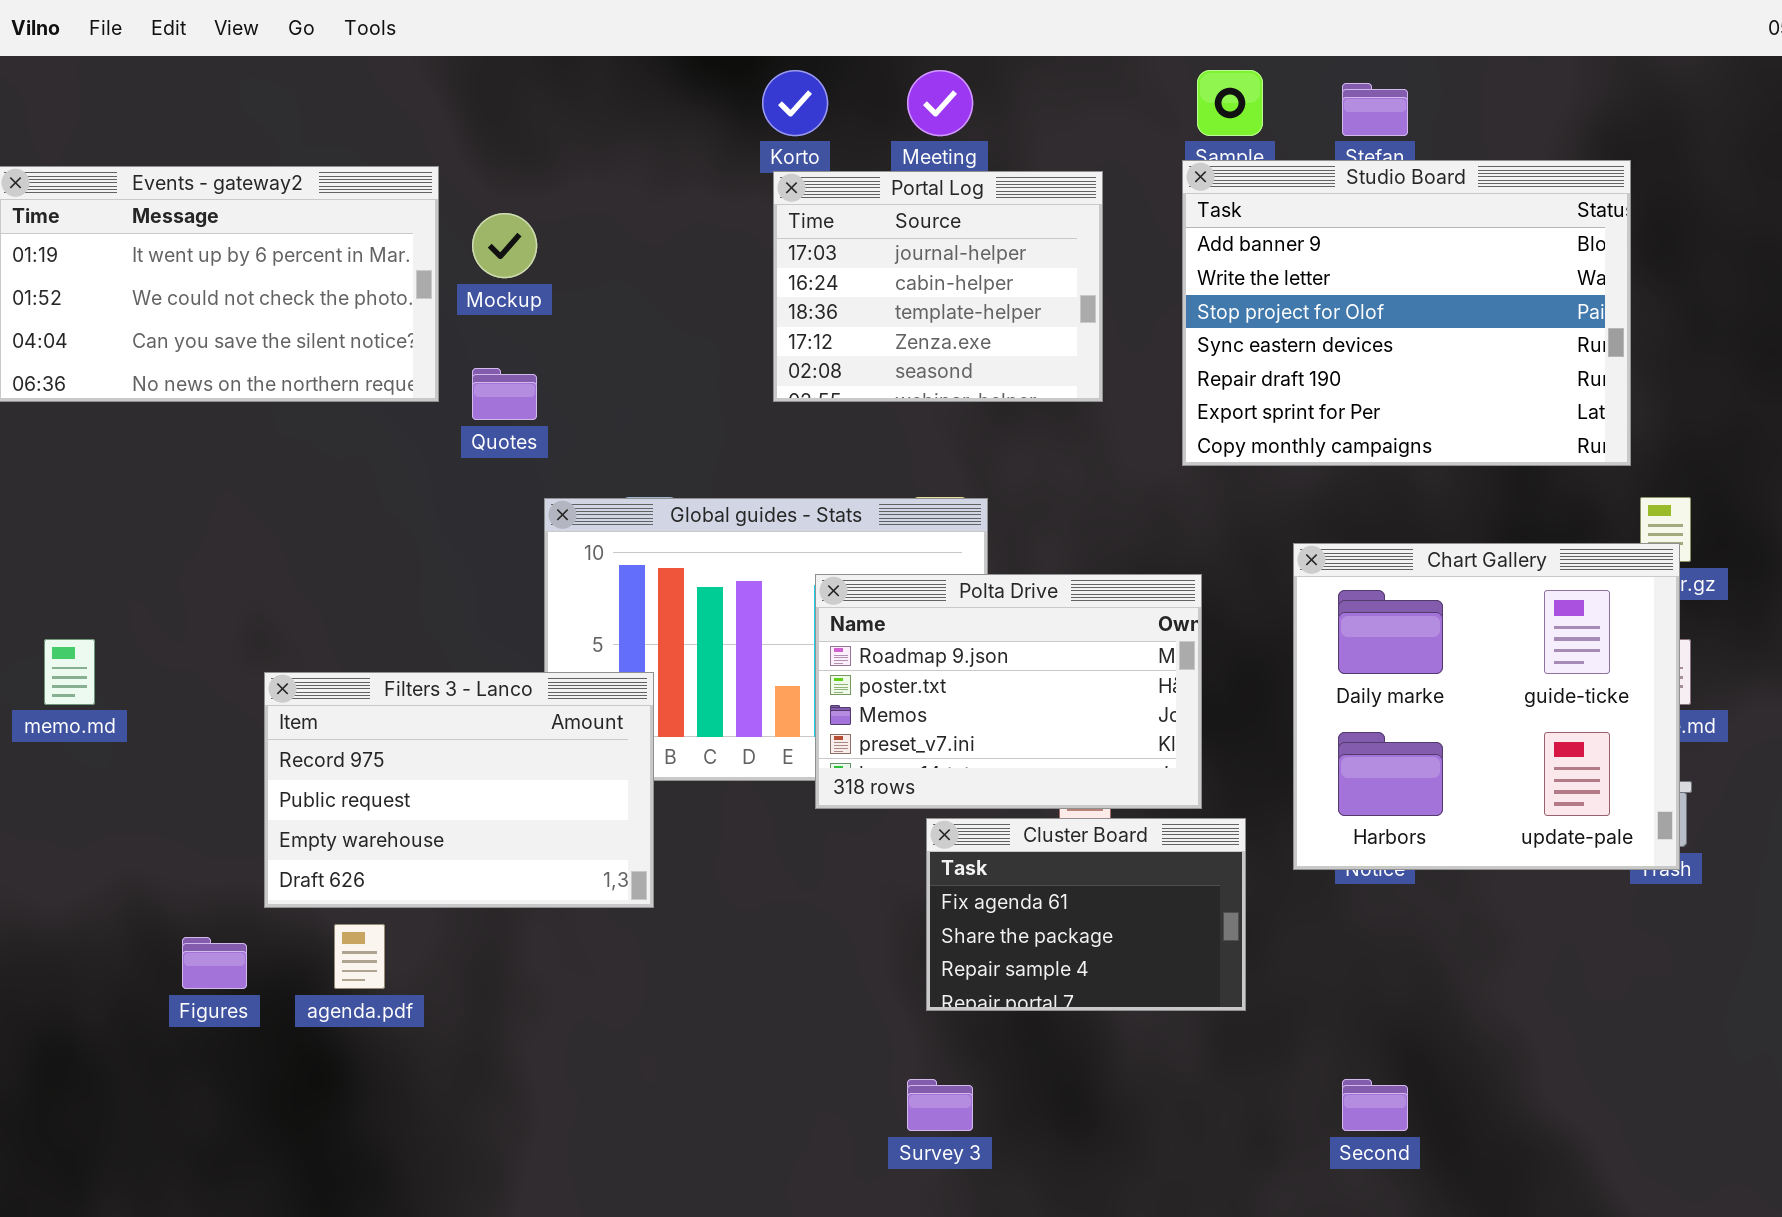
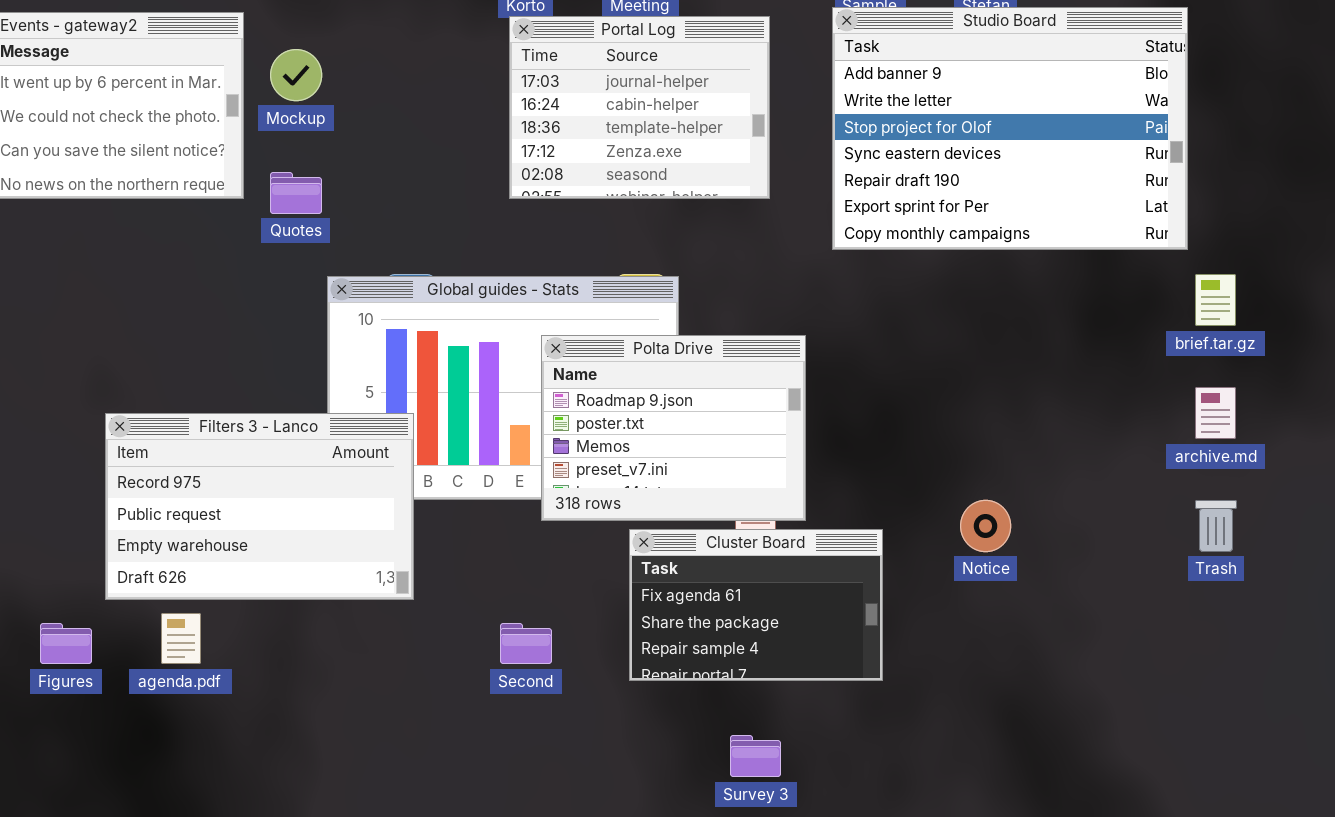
Chart Gallery: [1293,543,1680,870] -> none, closed
Polta Drive: [815,574,1202,809] -> [541,335,806,521], resized
Survey 3: [907,1079,973,1131] -> [730,735,781,777], moved
Second: [1342,1079,1408,1131] -> [500,623,552,664], moved

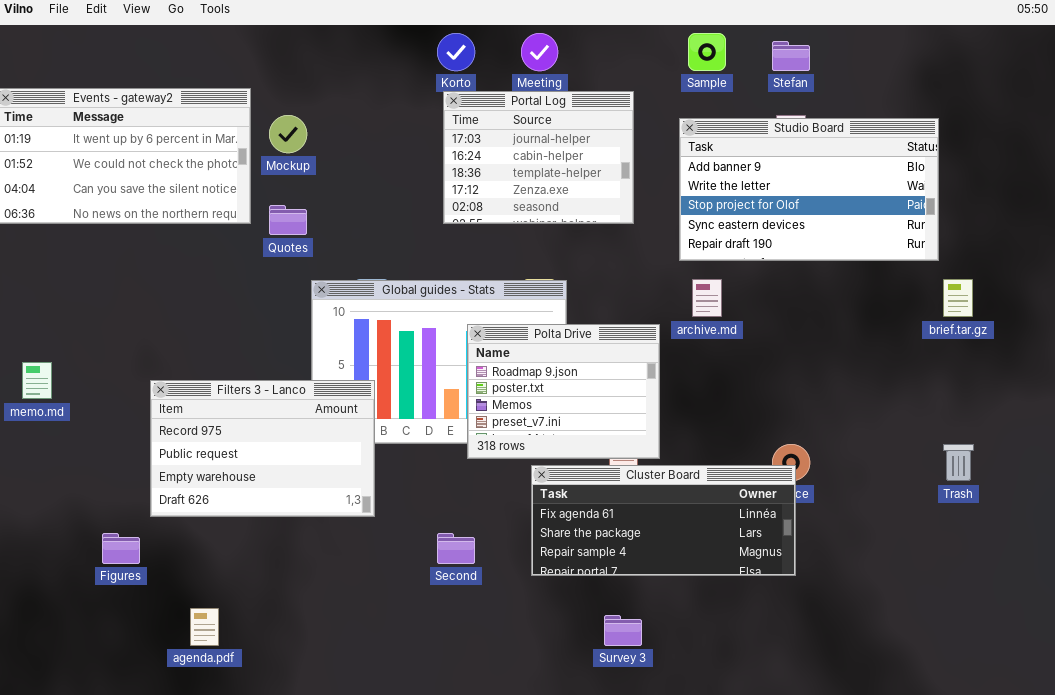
Studio Board: [832,7,1188,250] -> [679,118,939,261], resized
archive.md: [1195,387,1236,439] -> [692,279,722,317], moved
Cluster Board: [629,529,883,681] -> [531,465,796,576], resized
agenda.pdf: [161,613,201,664] -> [190,608,219,646], moved

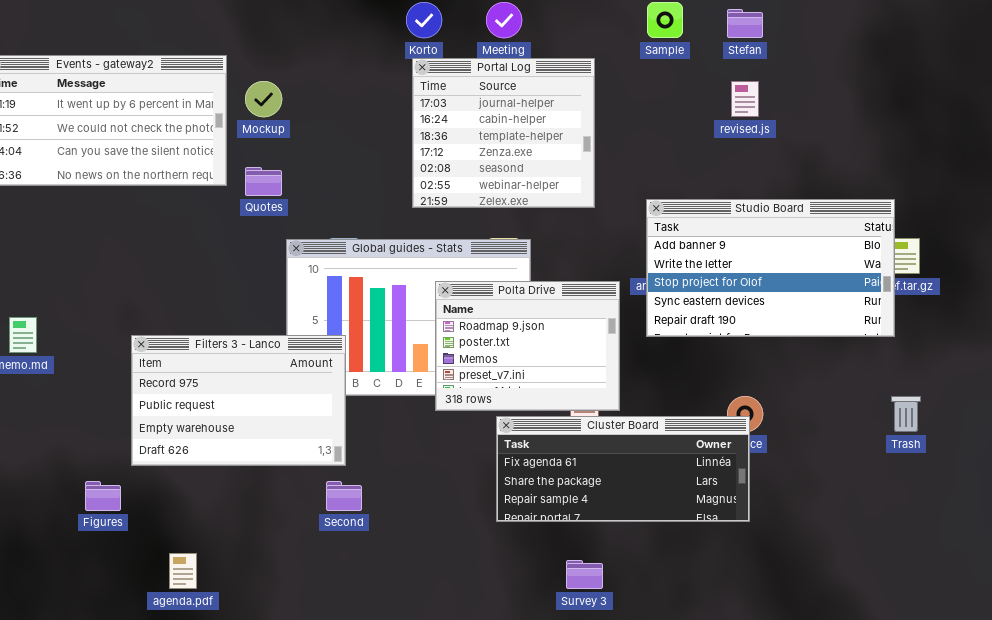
Portal Log: [443,91,634,224] -> [412,58,595,208], resized
Studio Board: [679,118,939,261] -> [646,199,895,337], moved
Second: [437,533,475,564] -> [326,481,362,511], moved

